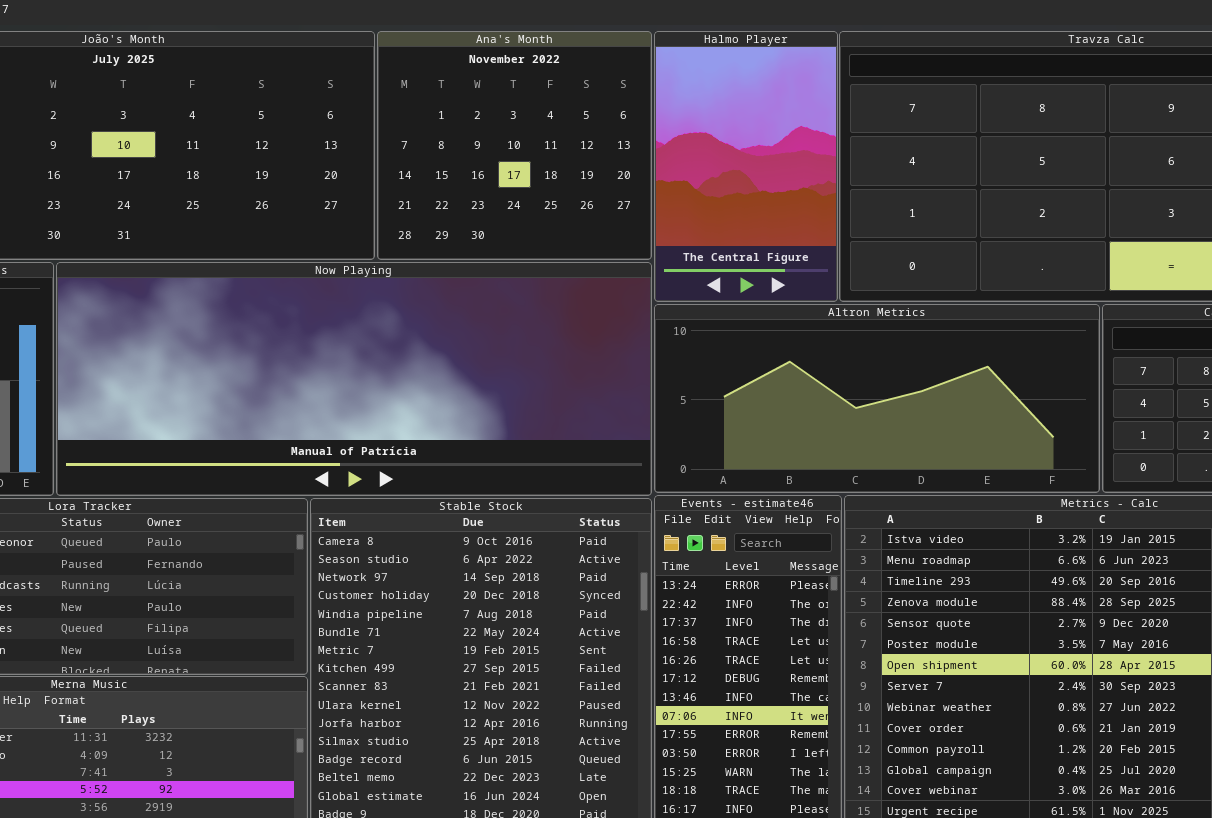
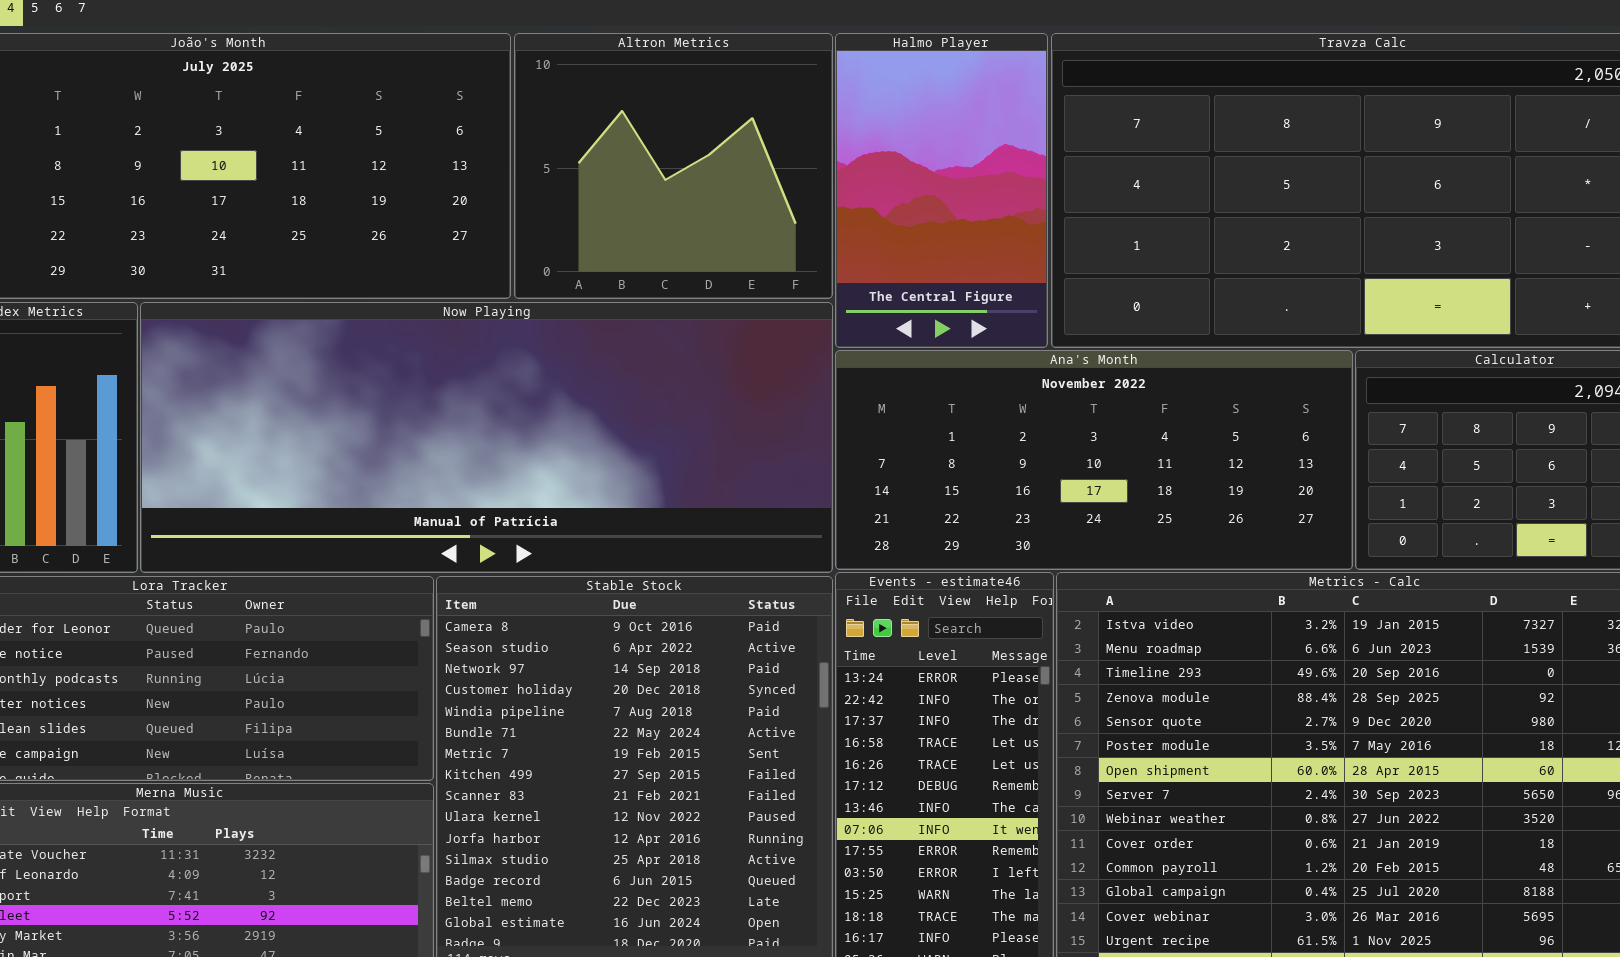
Ana's Month: [377,31,652,260] -> [835,350,1353,570], moved, resized
Altron Metrics: [654,304,1100,493] -> [514,33,833,299], moved, resized

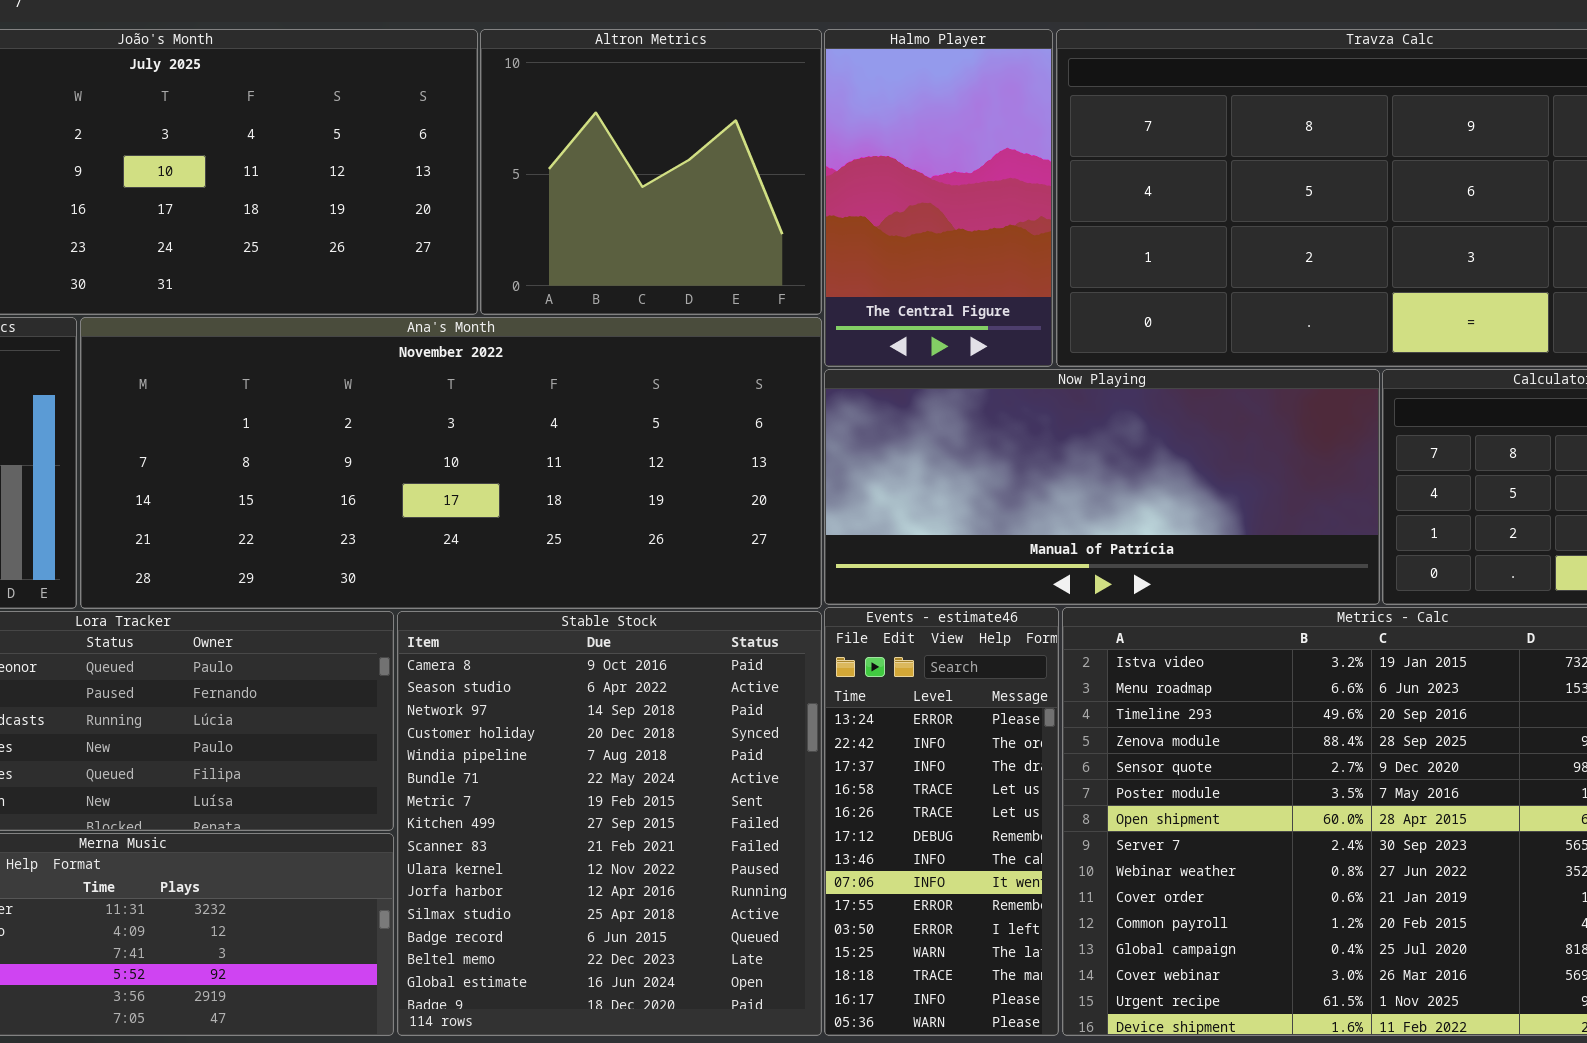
Now Playing: [140,302,833,573] -> [824,369,1380,605], moved, resized
Ana's Month: [835,350,1353,570] -> [80,317,822,609], moved, resized

